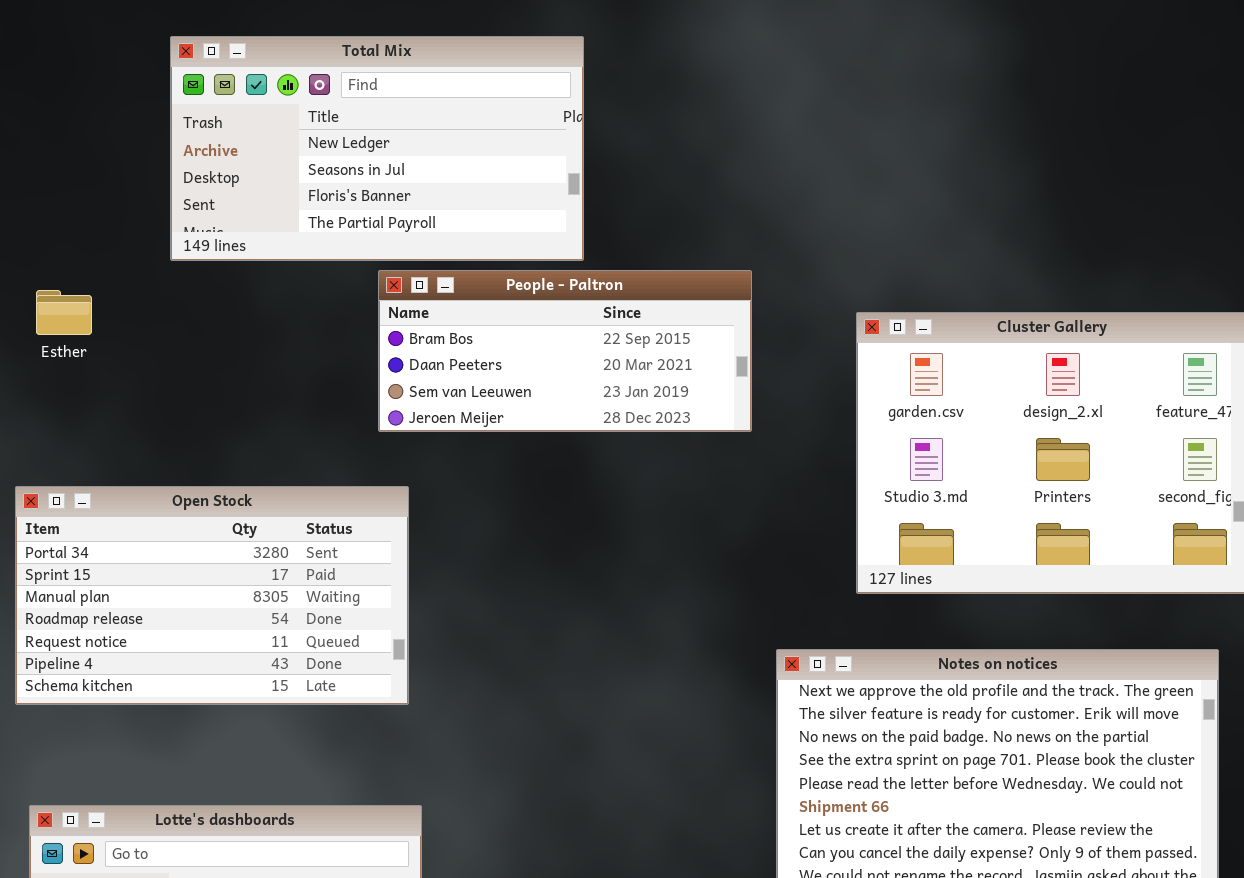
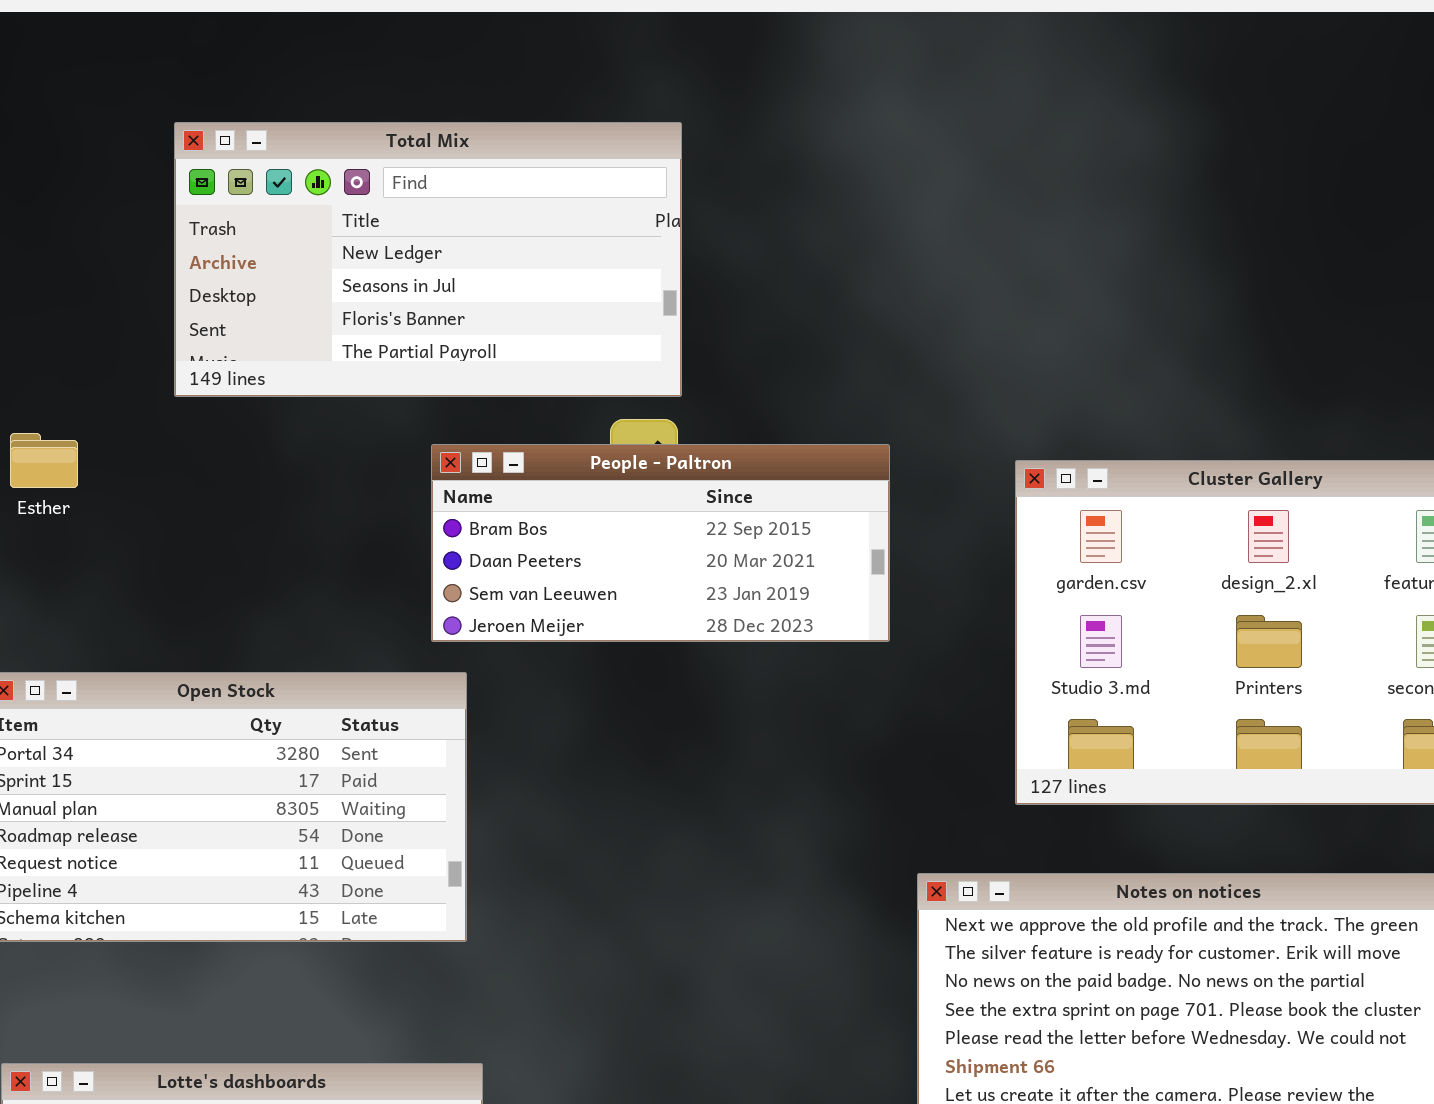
People - Paltron: [378,270,752,432] -> [431,444,890,642], moved

